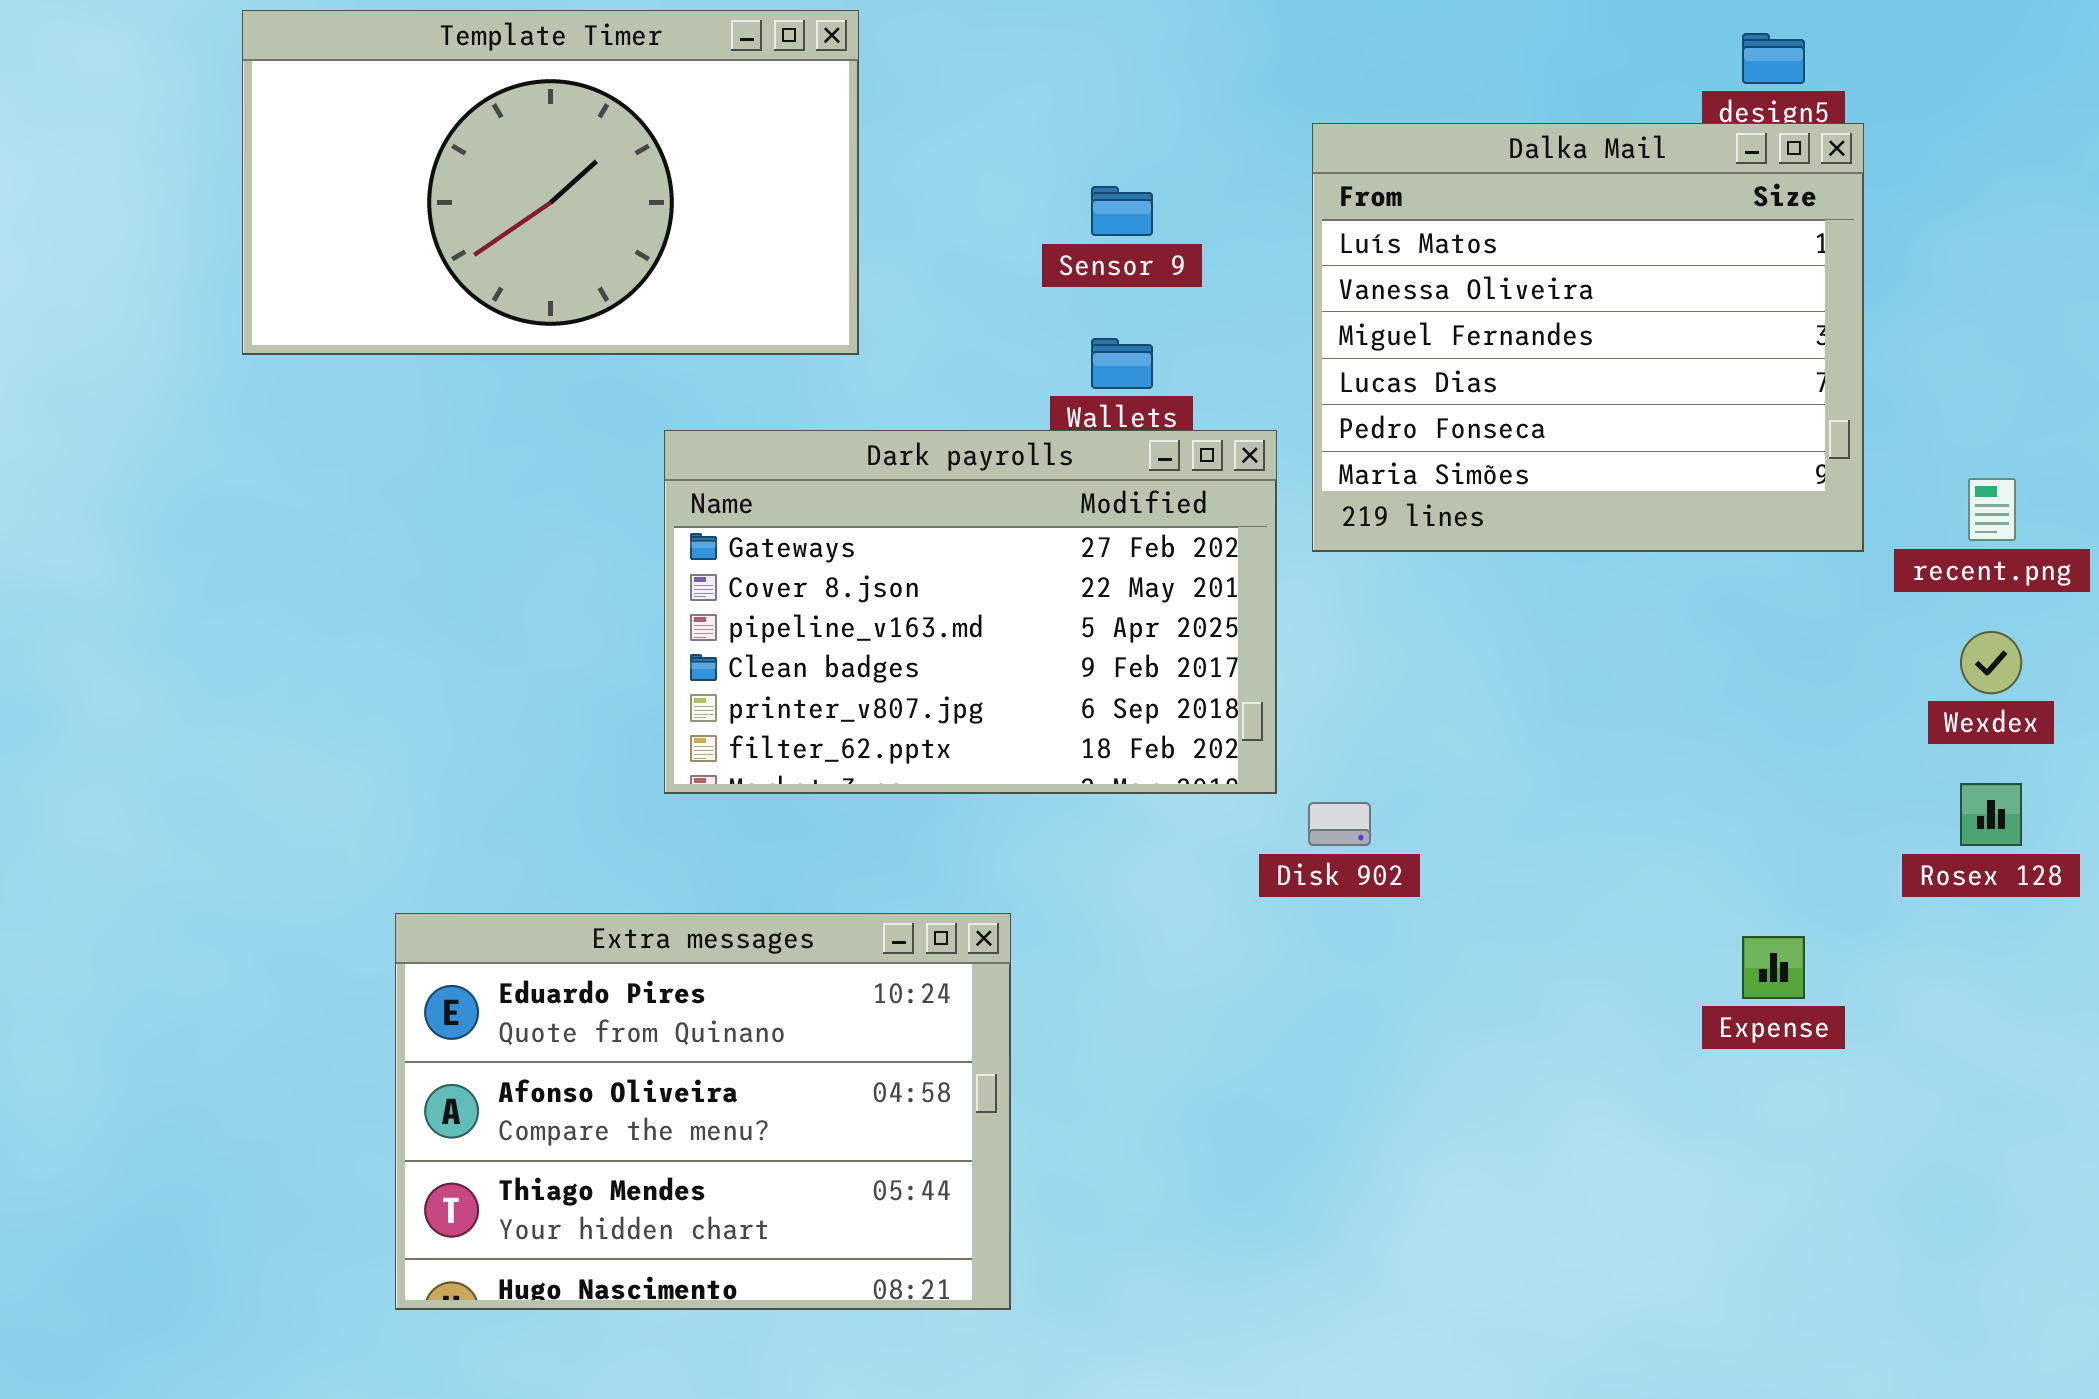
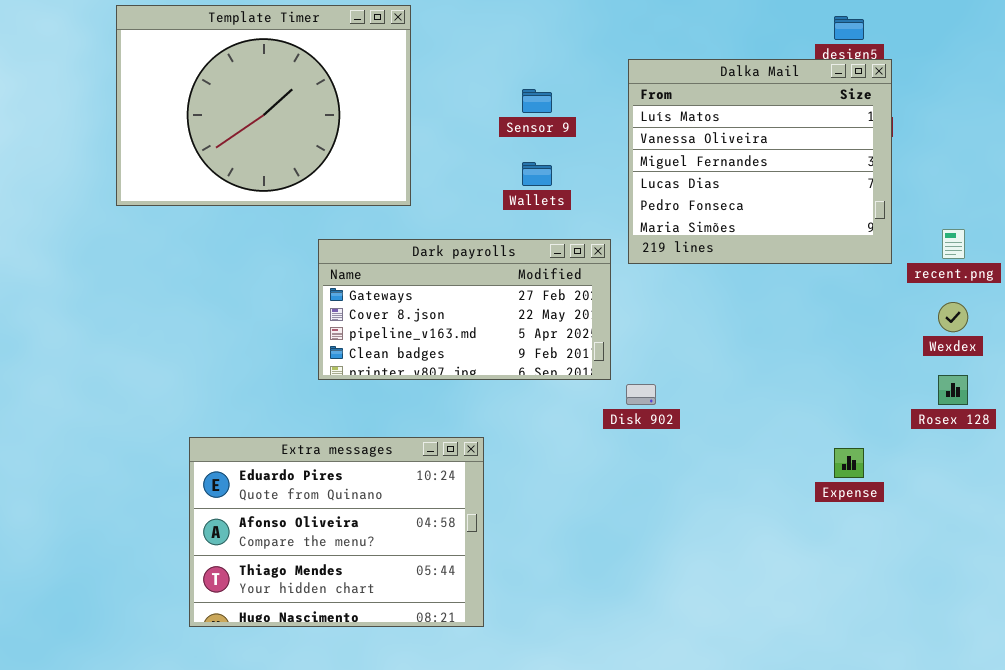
Template Timer: [242,10,859,355] -> [116,5,411,206], resized
Dark payrolls: [664,430,1277,794] -> [318,239,611,380], resized

